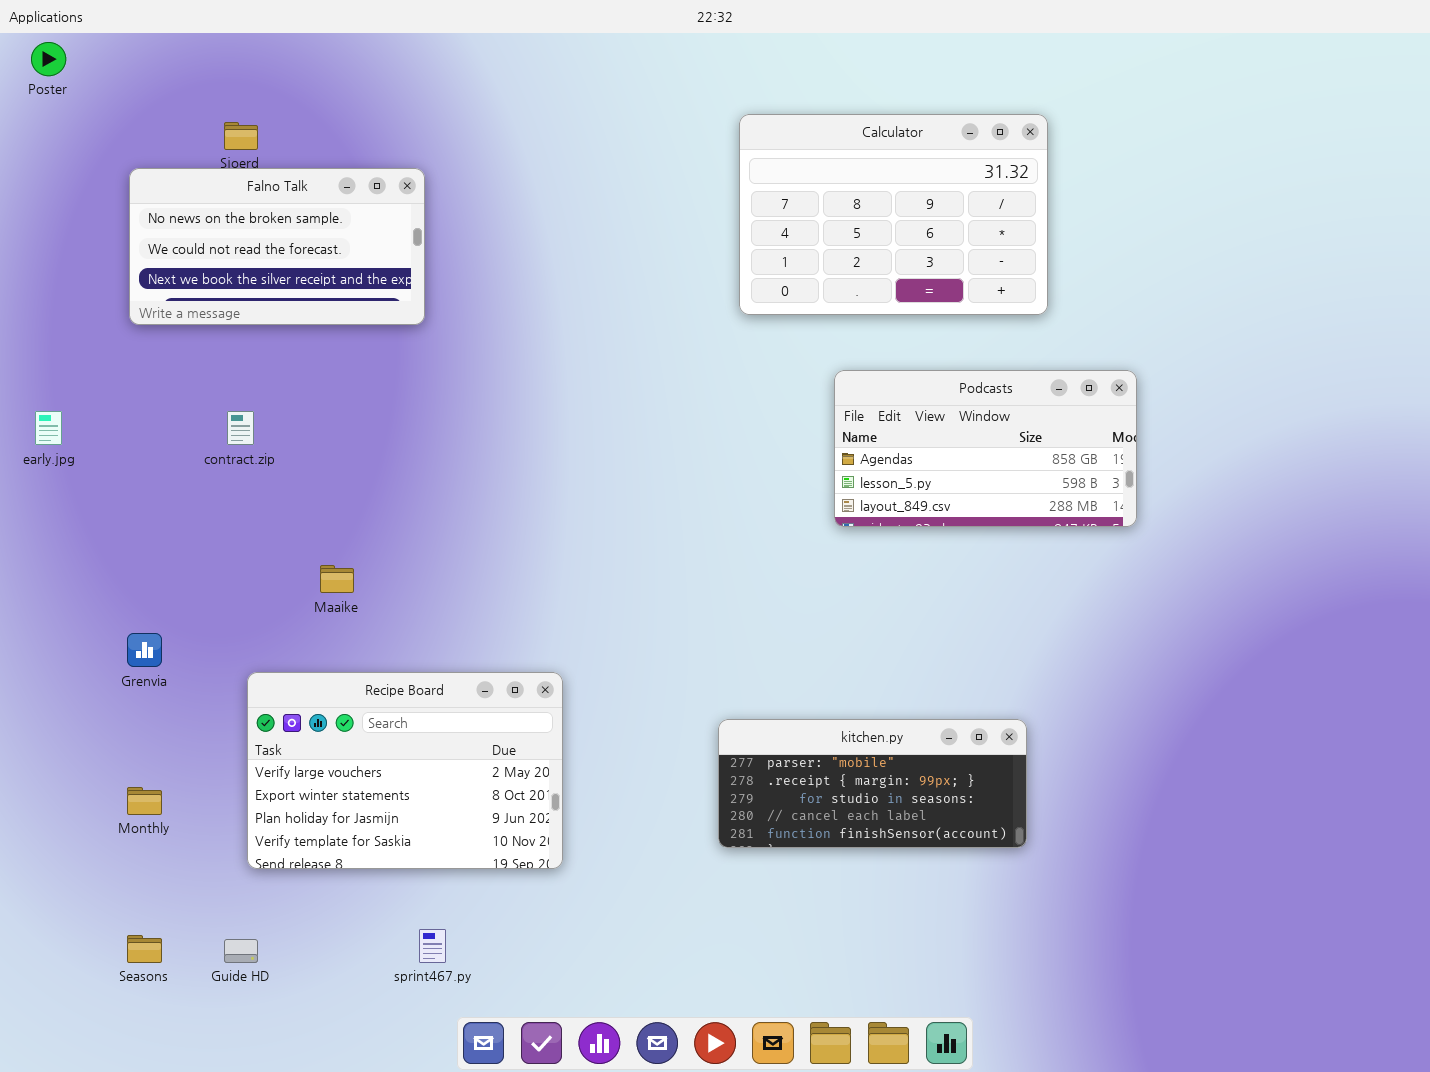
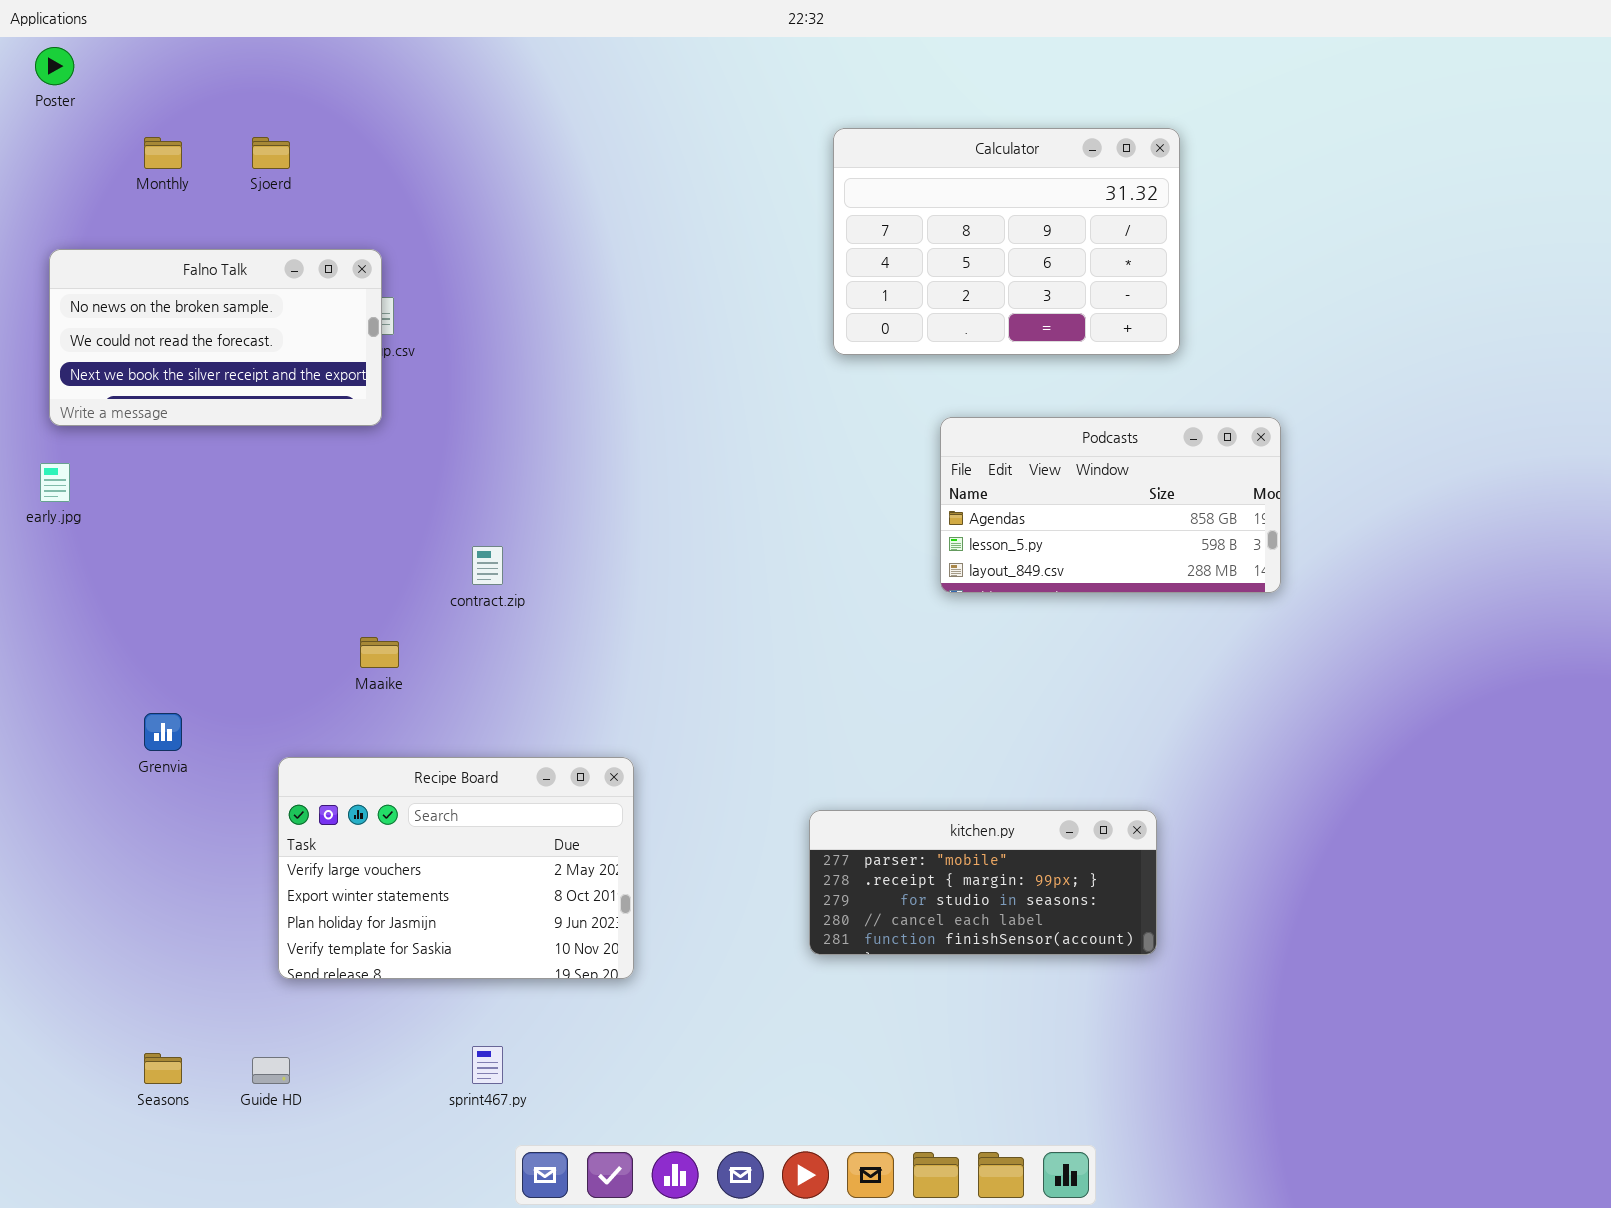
Falno Talk: [129,168,425,325] -> [49,249,382,426], moved
contract.zip: [227,411,254,445] -> [472,546,503,585], moved
Monthly: [127,787,162,815] -> [144,137,182,169], moved

